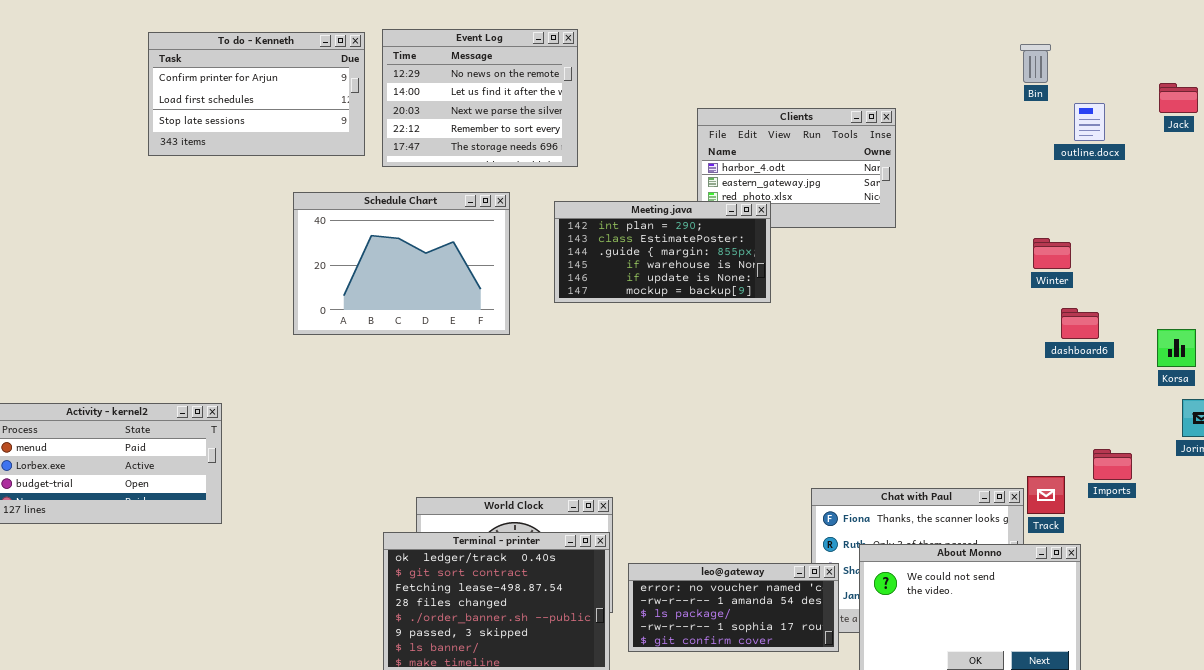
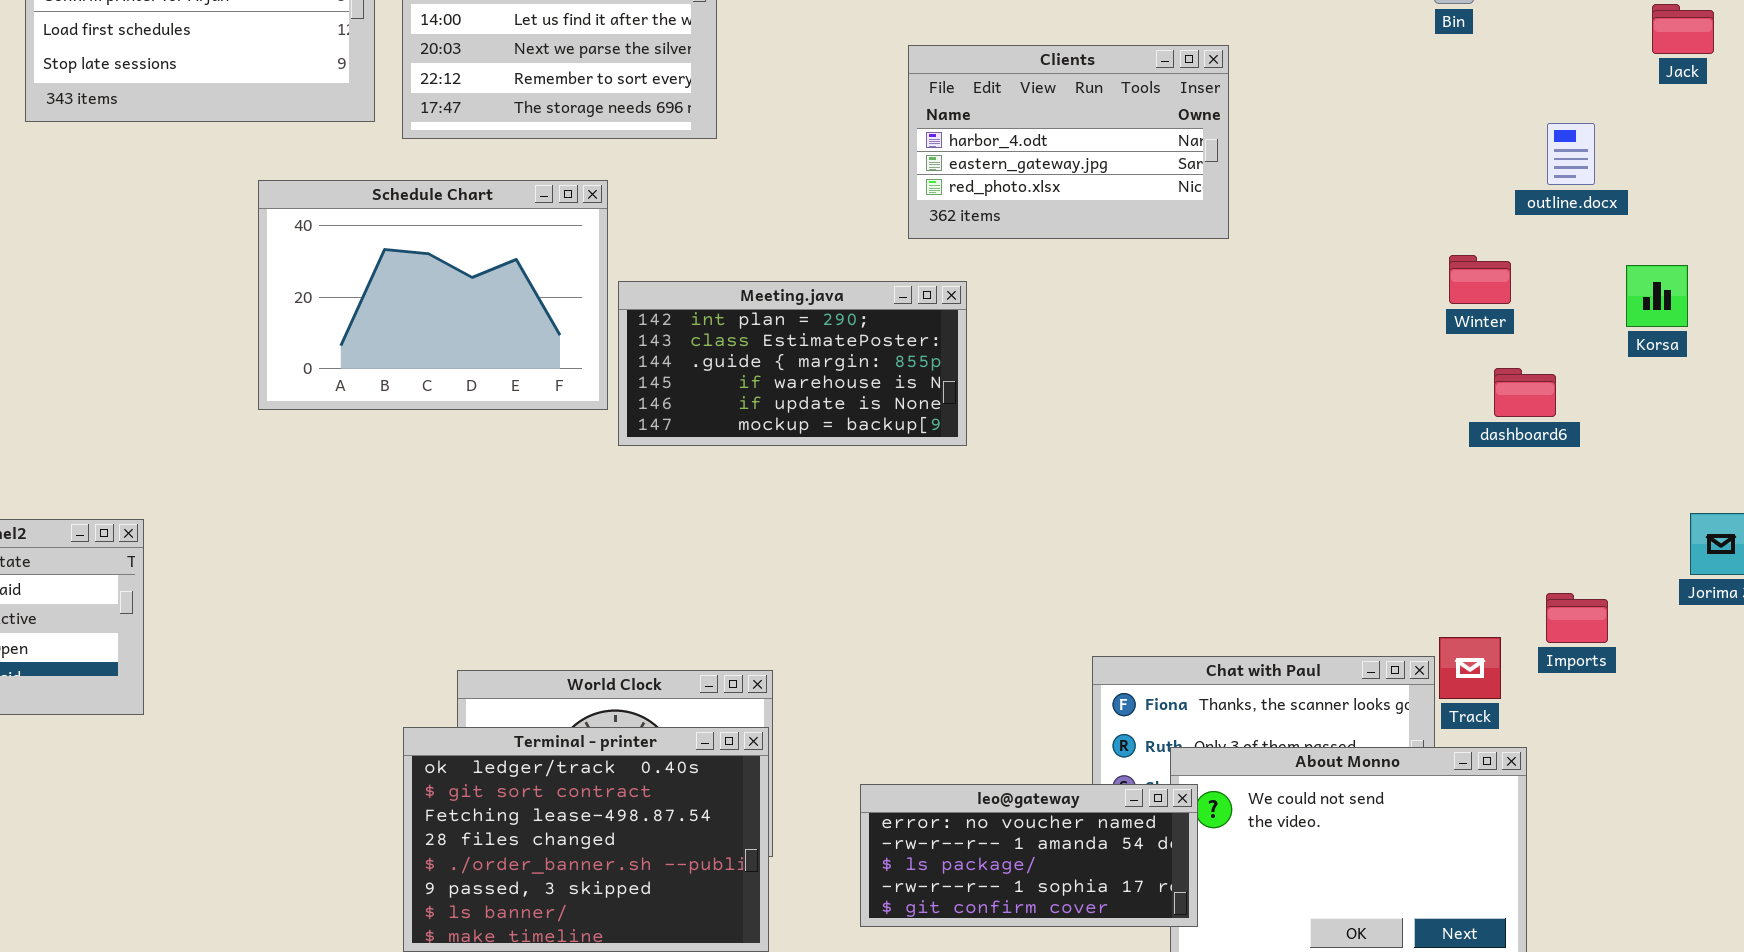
outline.docx: [1074,103,1105,141] -> [1547,123,1595,185], moved
Meeting.java: [554,201,771,303] -> [618,281,967,446], moved
Korsa: [1157,329,1196,367] -> [1626,265,1688,327], moved
leo@gateway: [628,563,839,652] -> [860,784,1198,927], moved

